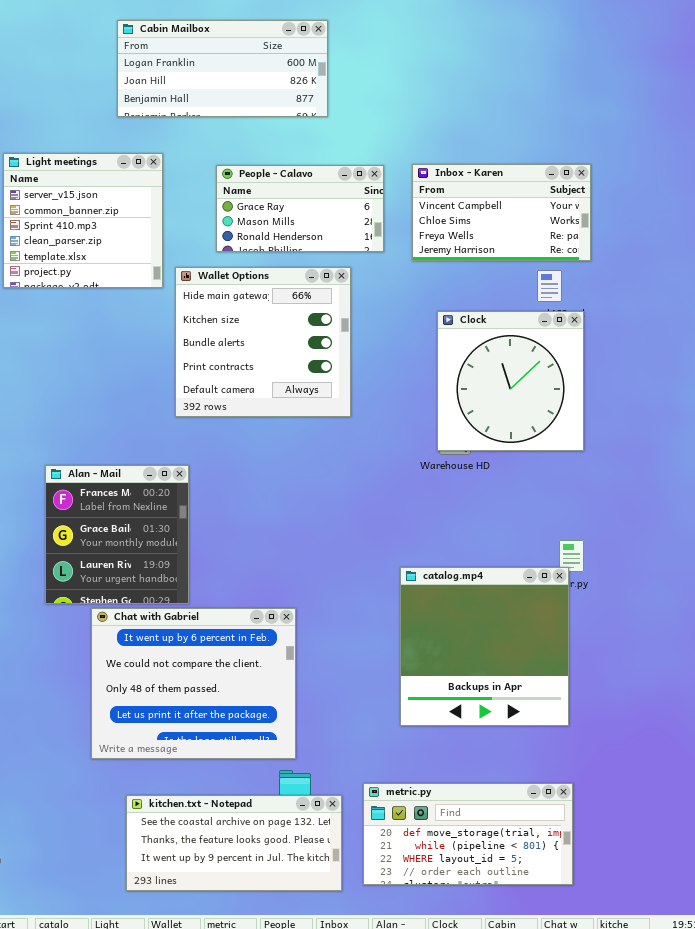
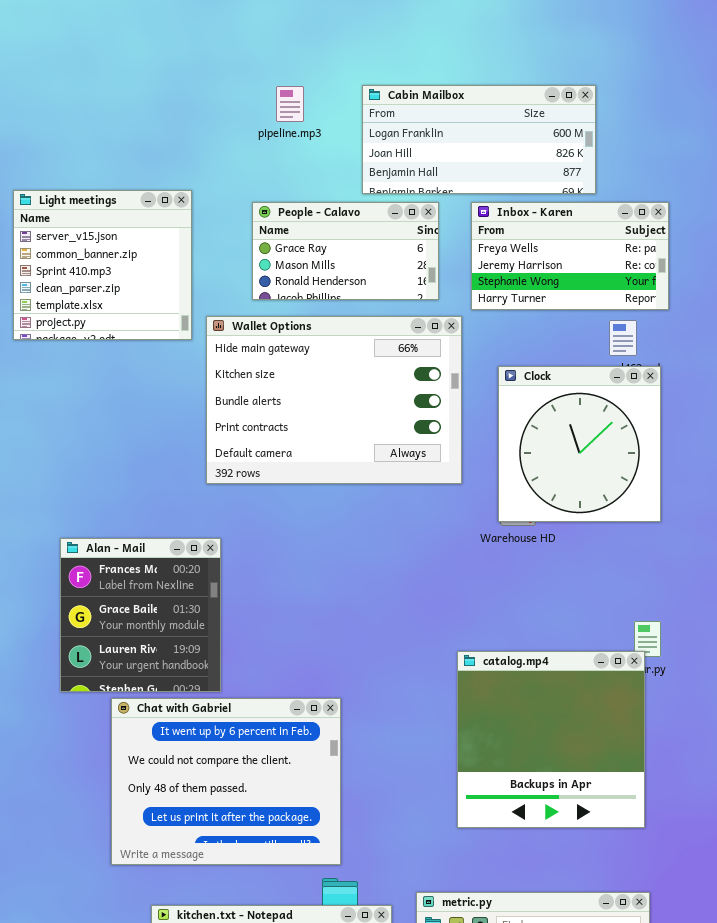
Cabin Mailbox: [117,20,328,117] -> [362,85,596,194], moved
Inbox - Karen: [412,164,591,261] -> [471,202,669,310], scrolled down 2 rows
Wallet Options: [175,267,351,417] -> [206,316,462,484], resized

